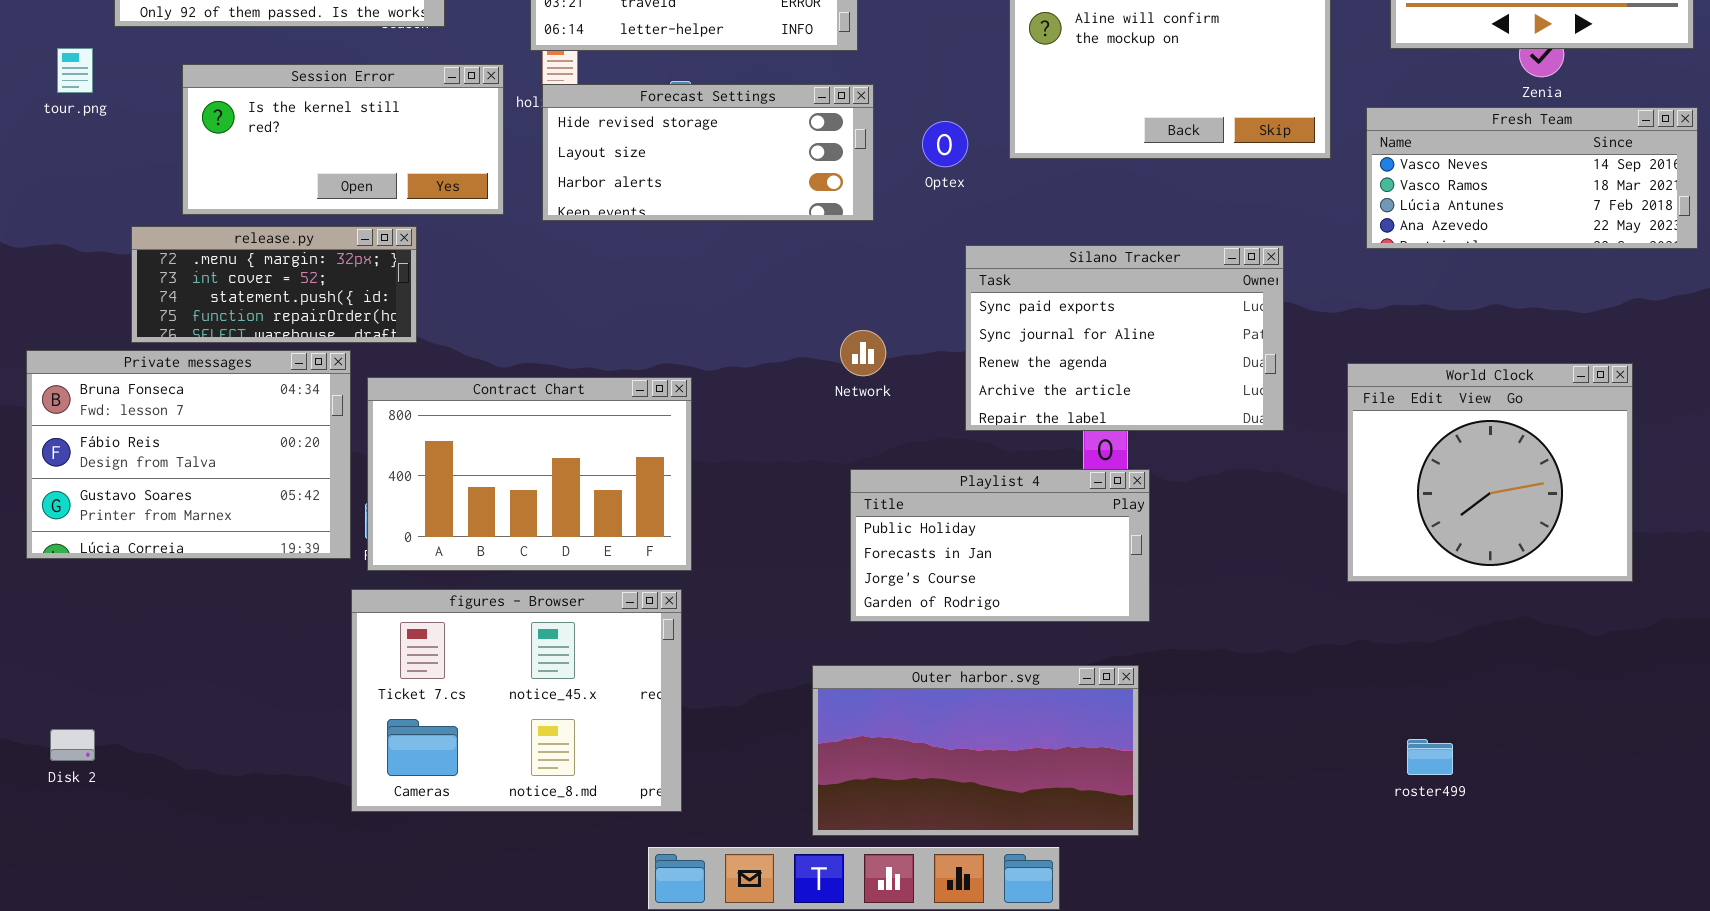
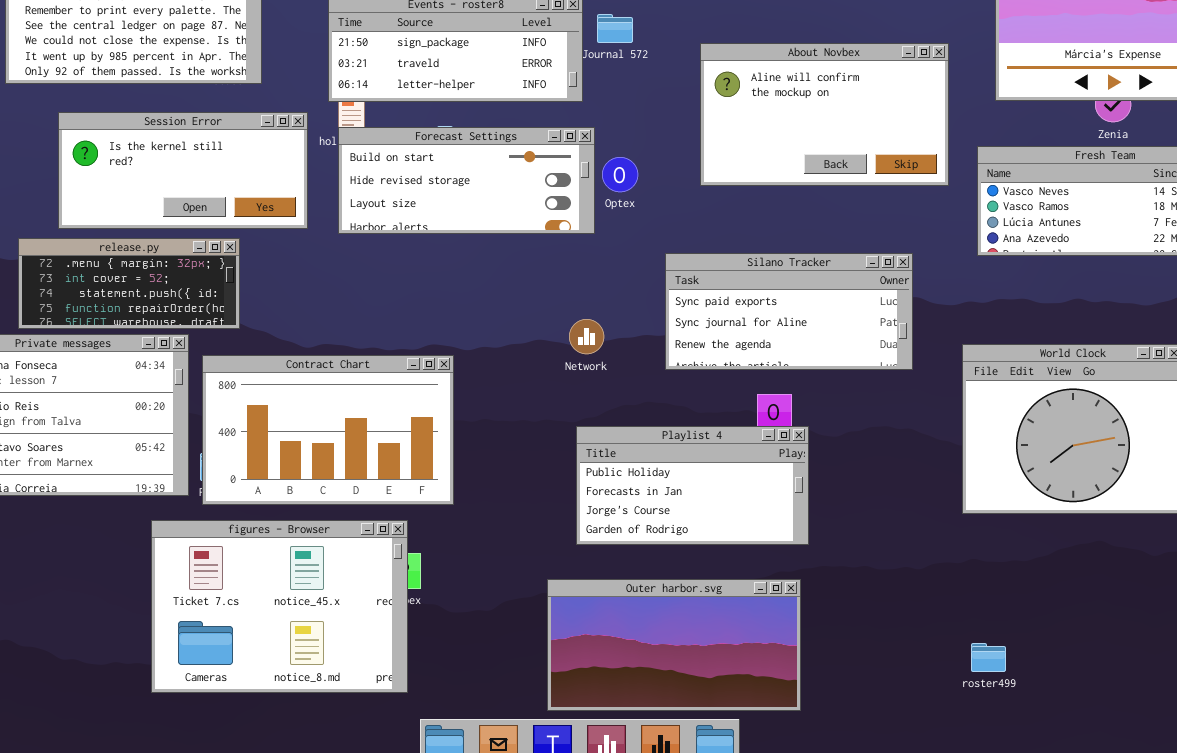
Forecast Settings: [542,84,874,221] -> [338,127,595,234], scrolled up 1 row
Optex: [922,121,968,167] -> [602,157,638,192], moved
Silano Tracker: [965,245,1284,431] -> [665,253,913,370], resized
figures - Browser: [351,589,682,812] -> [151,520,408,693], moved
roster499: [1407,739,1453,775] -> [971,643,1006,672], moved

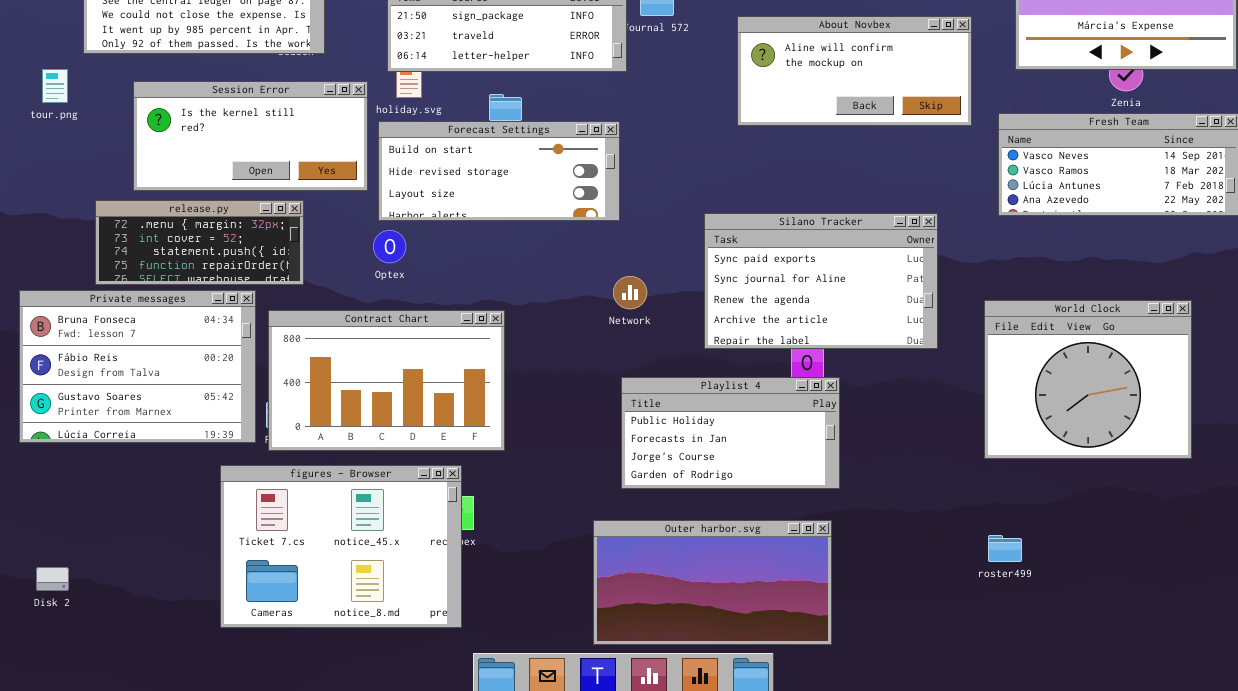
About Novbex: [700,43,949,186] -> [737,16,972,126], resized
Forecast Settings: [338,127,595,234] -> [378,121,620,221], moved
Optex: [602,157,638,192] -> [373,230,406,263], moved
Silano Tracker: [665,253,913,370] -> [704,213,938,349], resized
roster499: [971,643,1006,672] -> [988,535,1022,562], moved

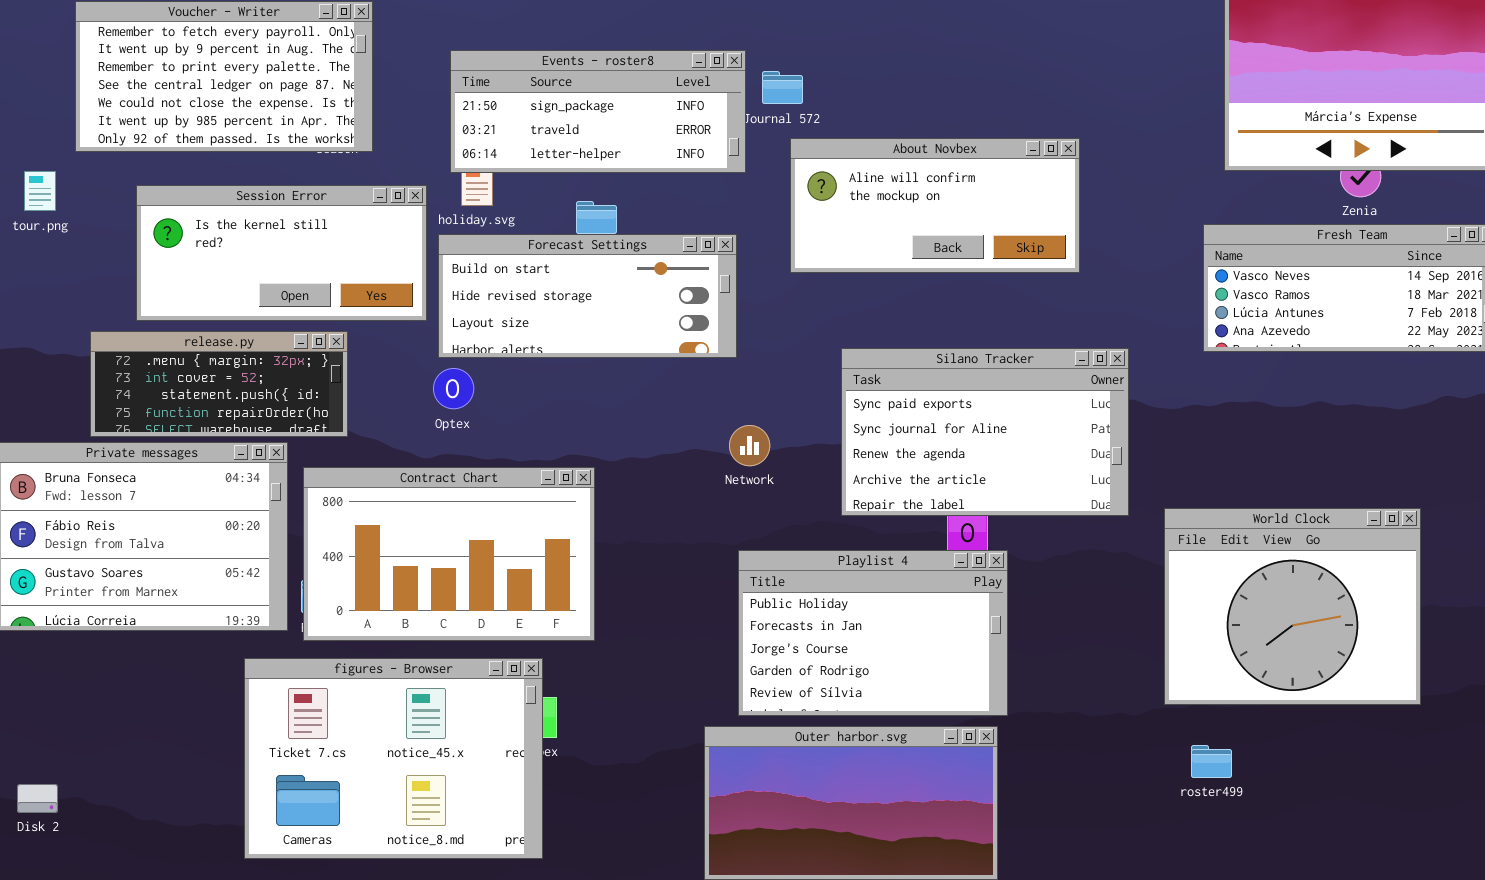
About Novbex: [737,16,972,126] -> [790,138,1080,273], moved
World Clock: [984,300,1192,459] -> [1164,508,1421,705], moved
Playlist 4: [621,377,840,489] -> [738,550,1008,716], resized

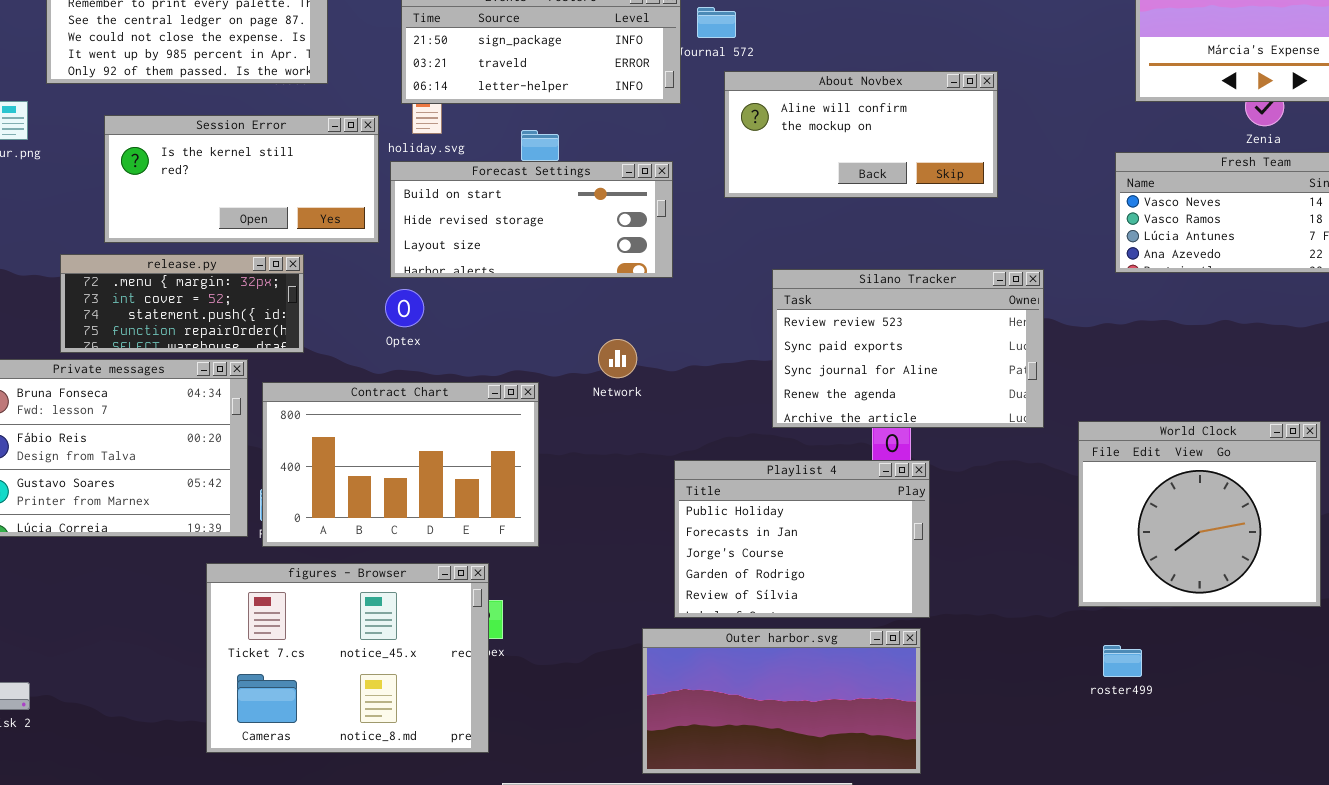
Silano Tracker: [841,348,1129,516] -> [772,269,1044,428], scrolled up 1 row
Network: [729,425,770,466] -> [598,339,637,378], moved

